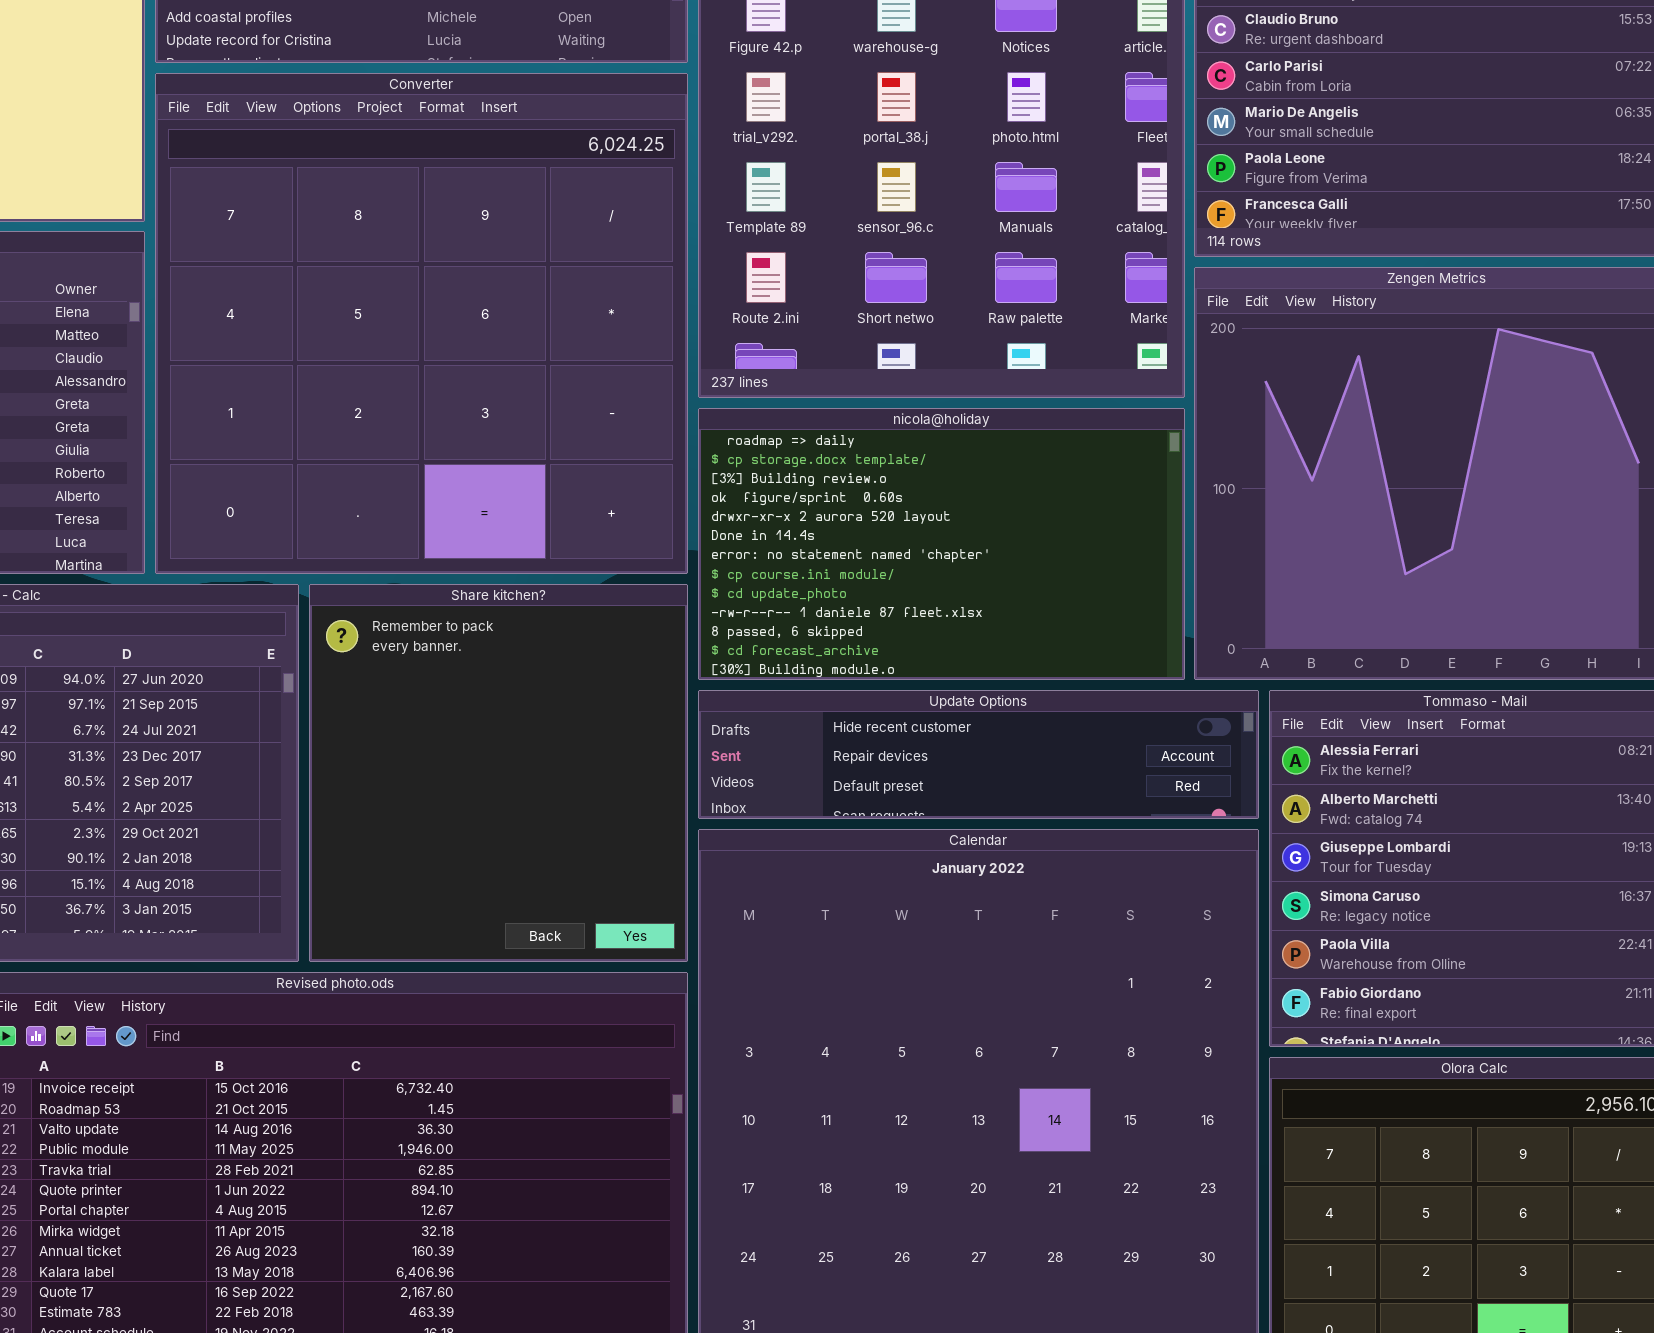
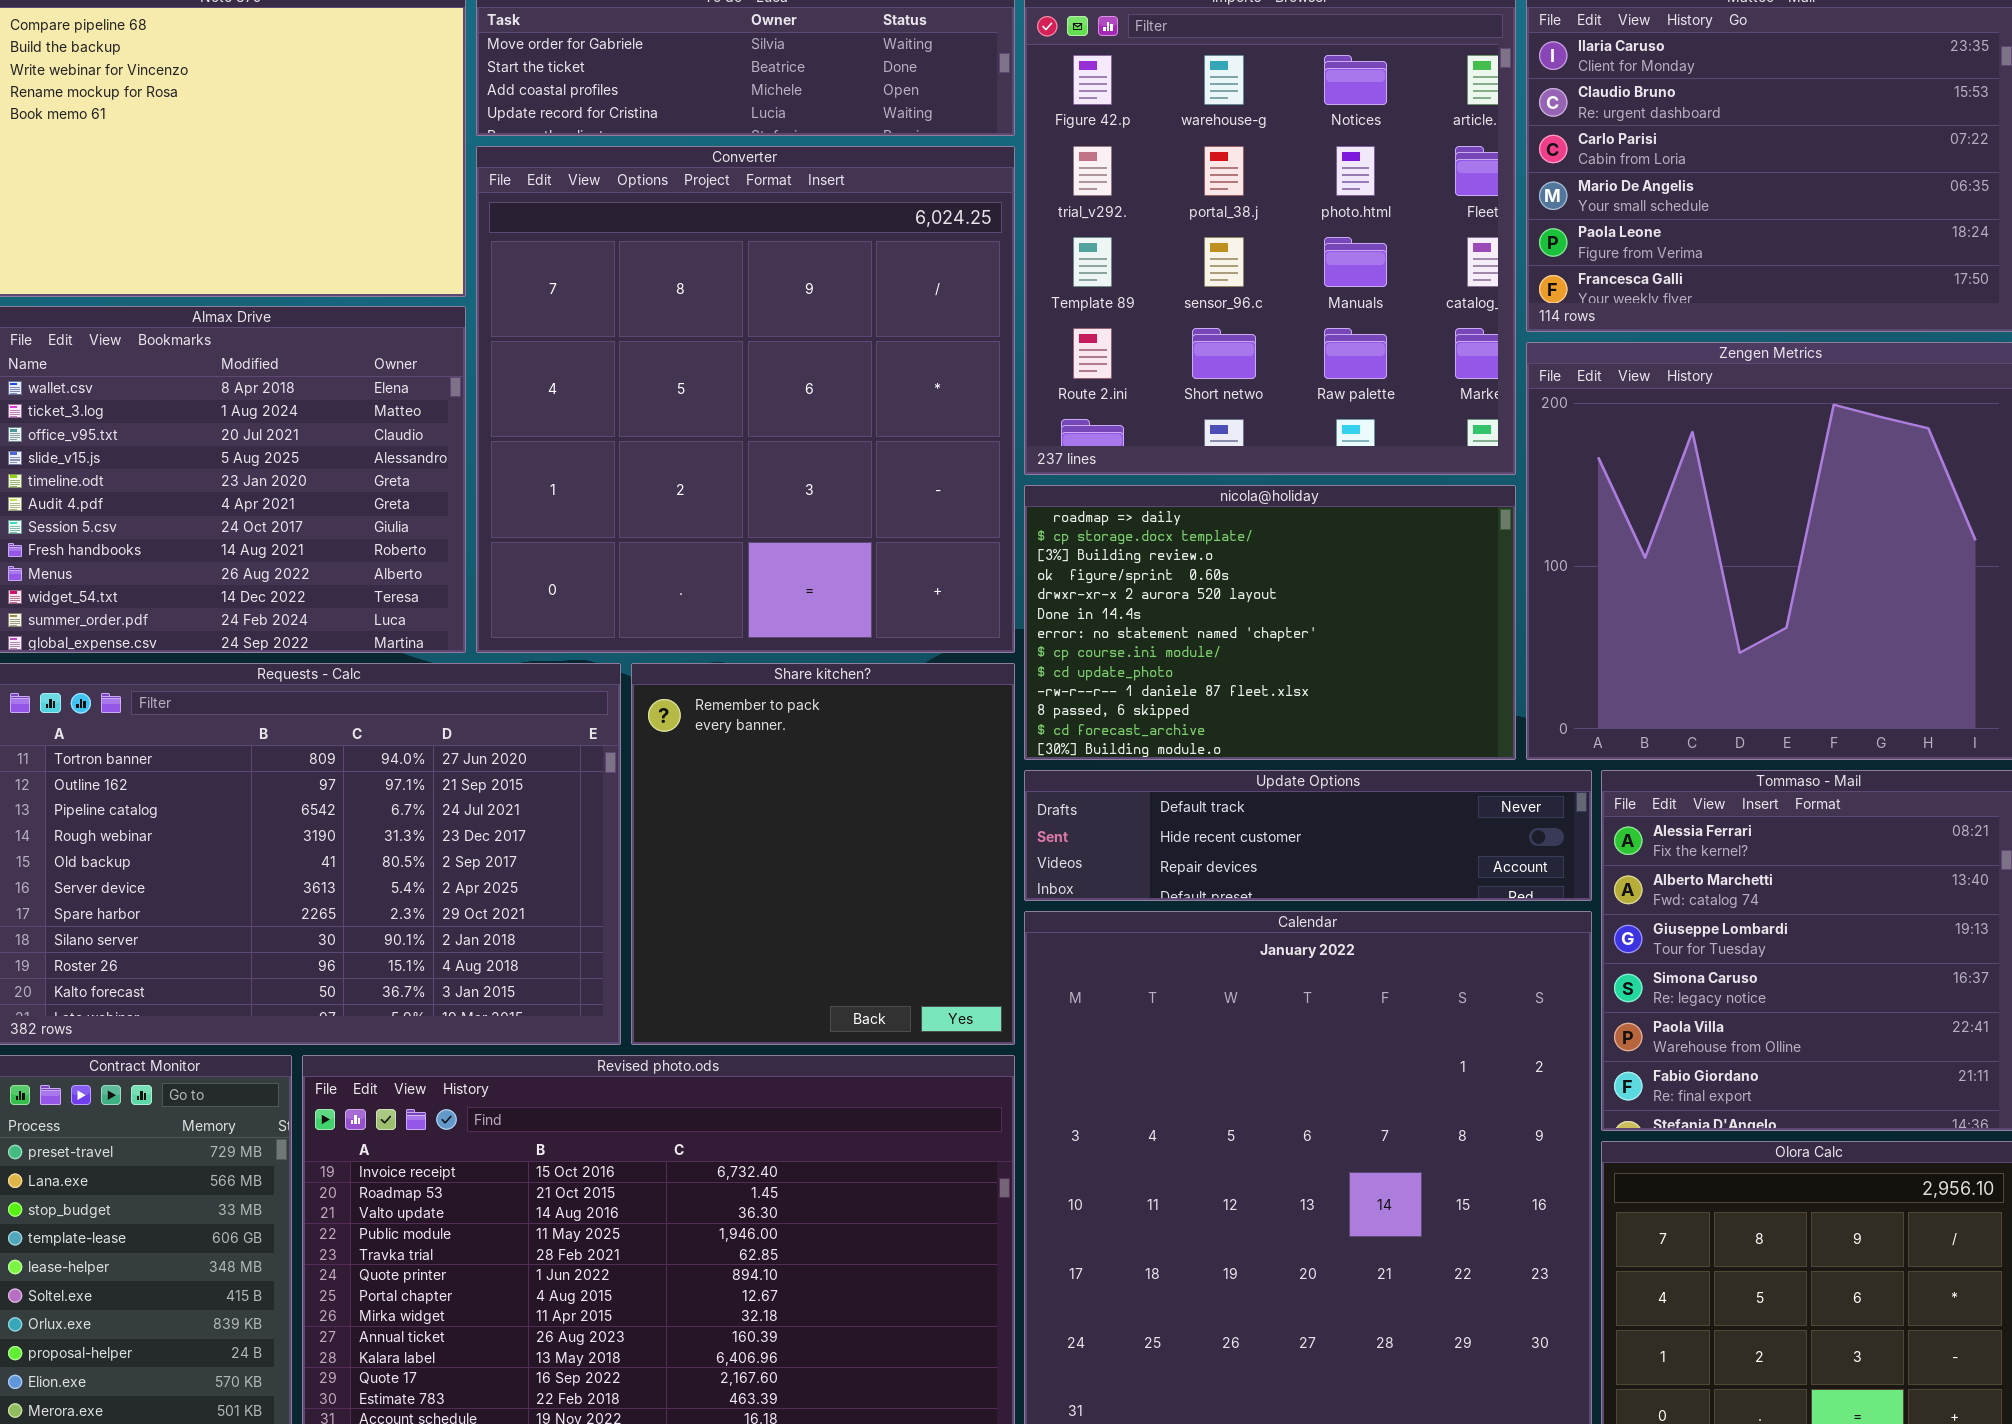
Update Options: [698,690,1259,819] -> [1024,770,1592,901], scrolled up 1 row

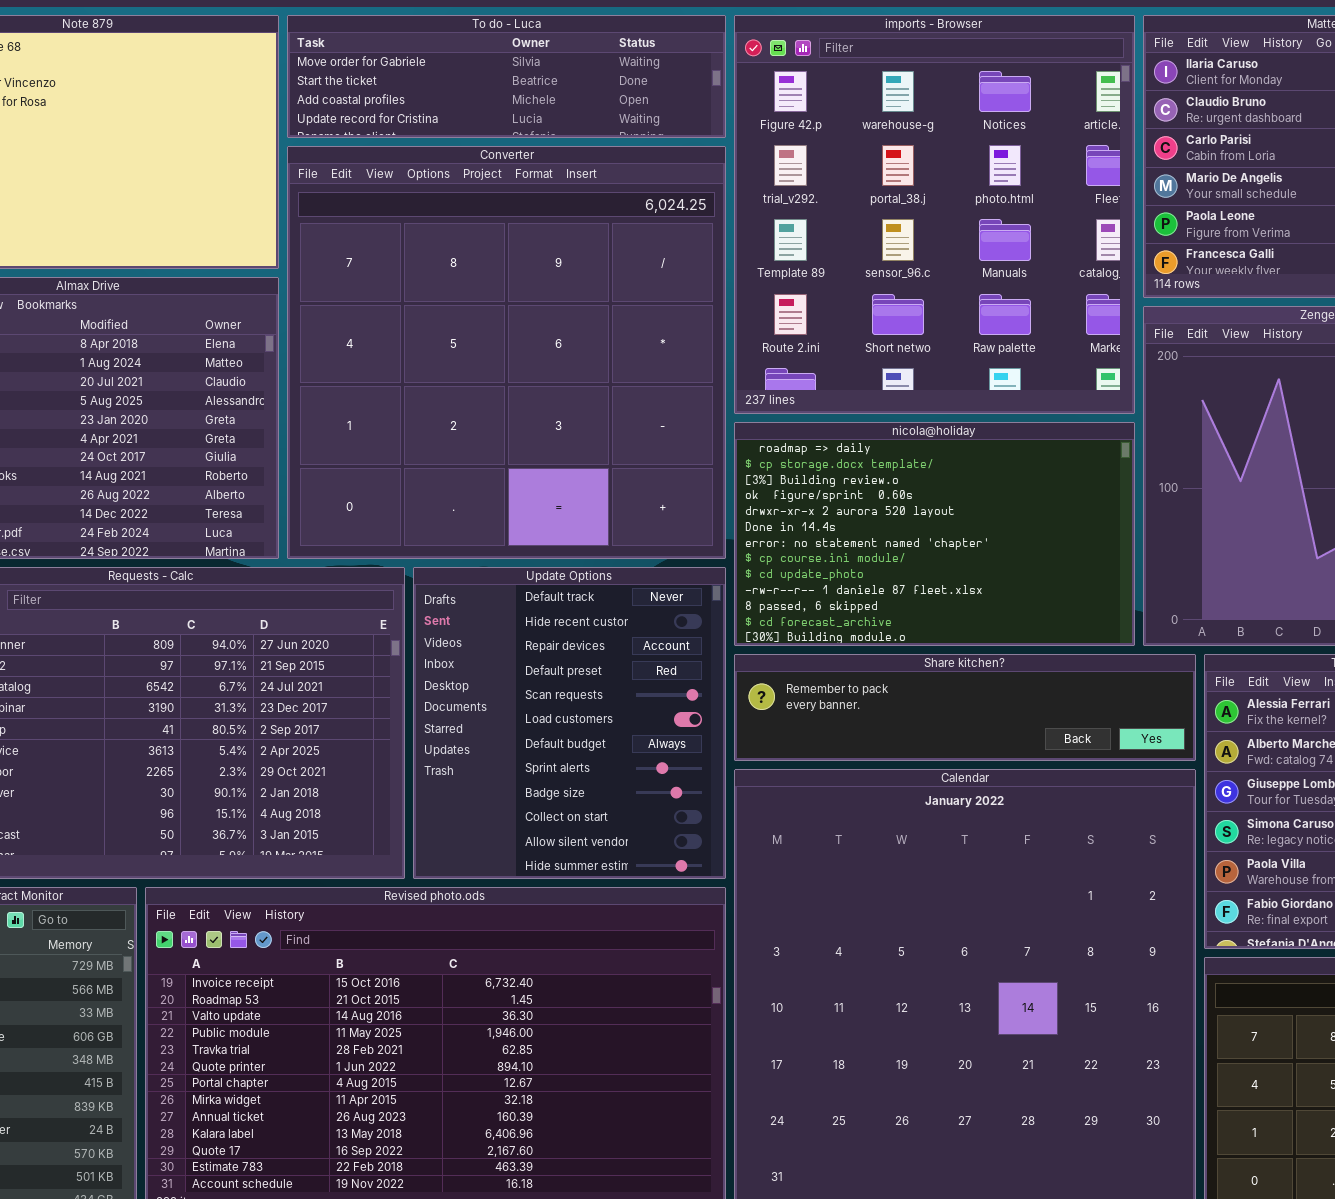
Share kitchen?: [631,663,1015,1045] -> [734,654,1196,761], moved, resized
Update Options: [1024,770,1592,901] -> [413,567,726,879], moved, resized

